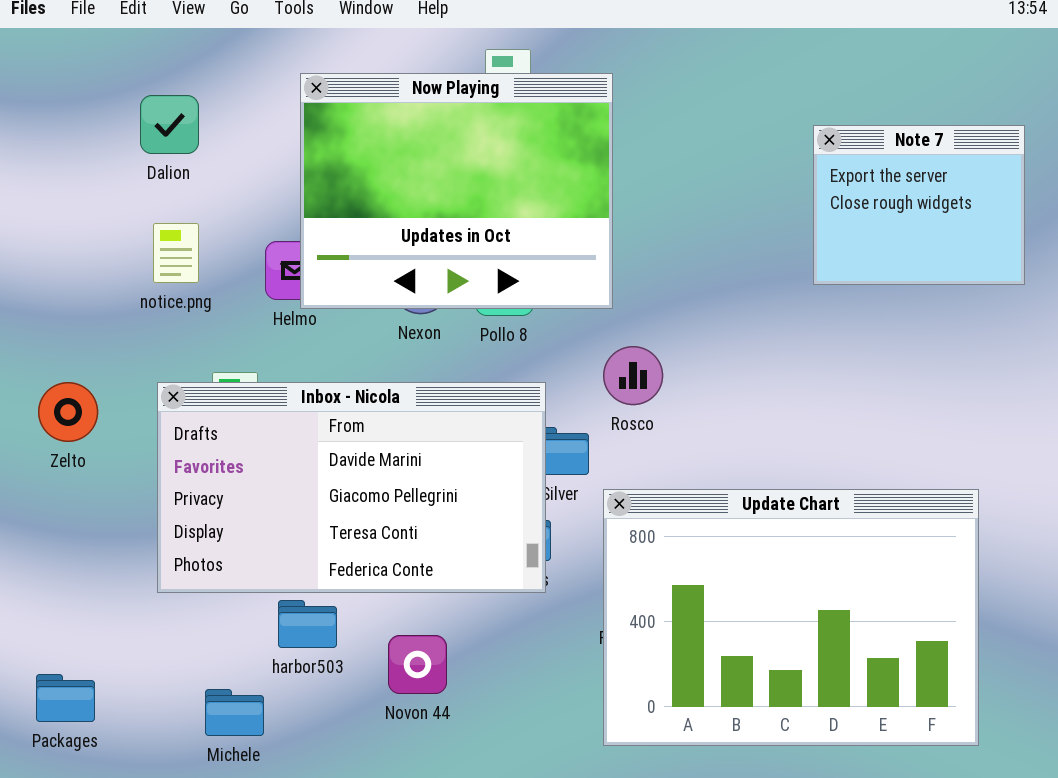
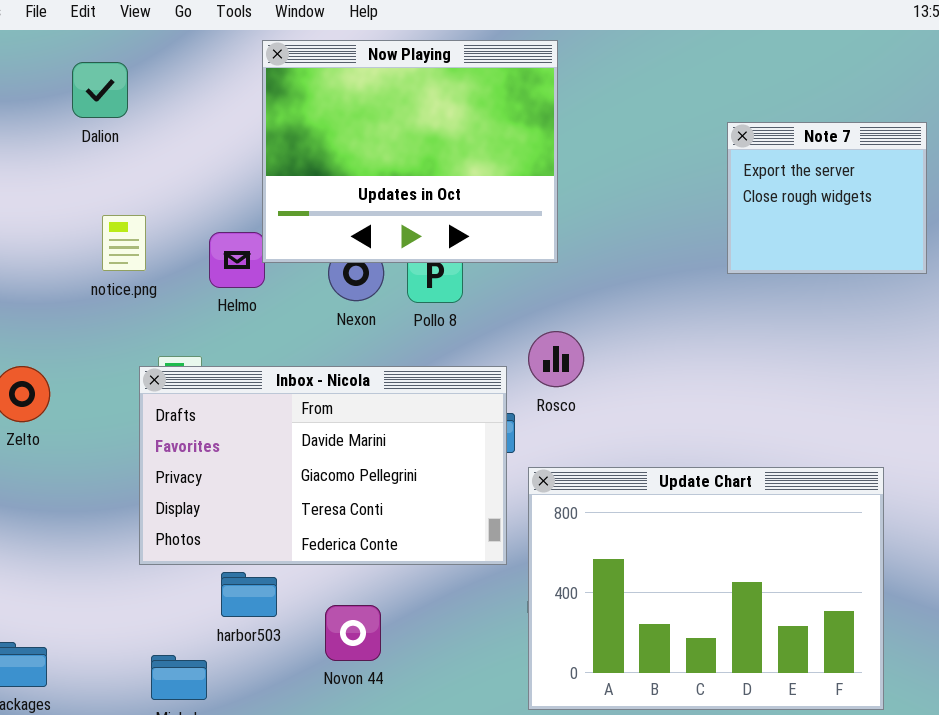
Now Playing: [300,73,613,309] -> [262,40,558,263], moved
Dalion: [140,95,199,154] -> [72,62,128,118], moved
Inbox - Nicola: [157,382,546,593] -> [139,366,507,565], moved

